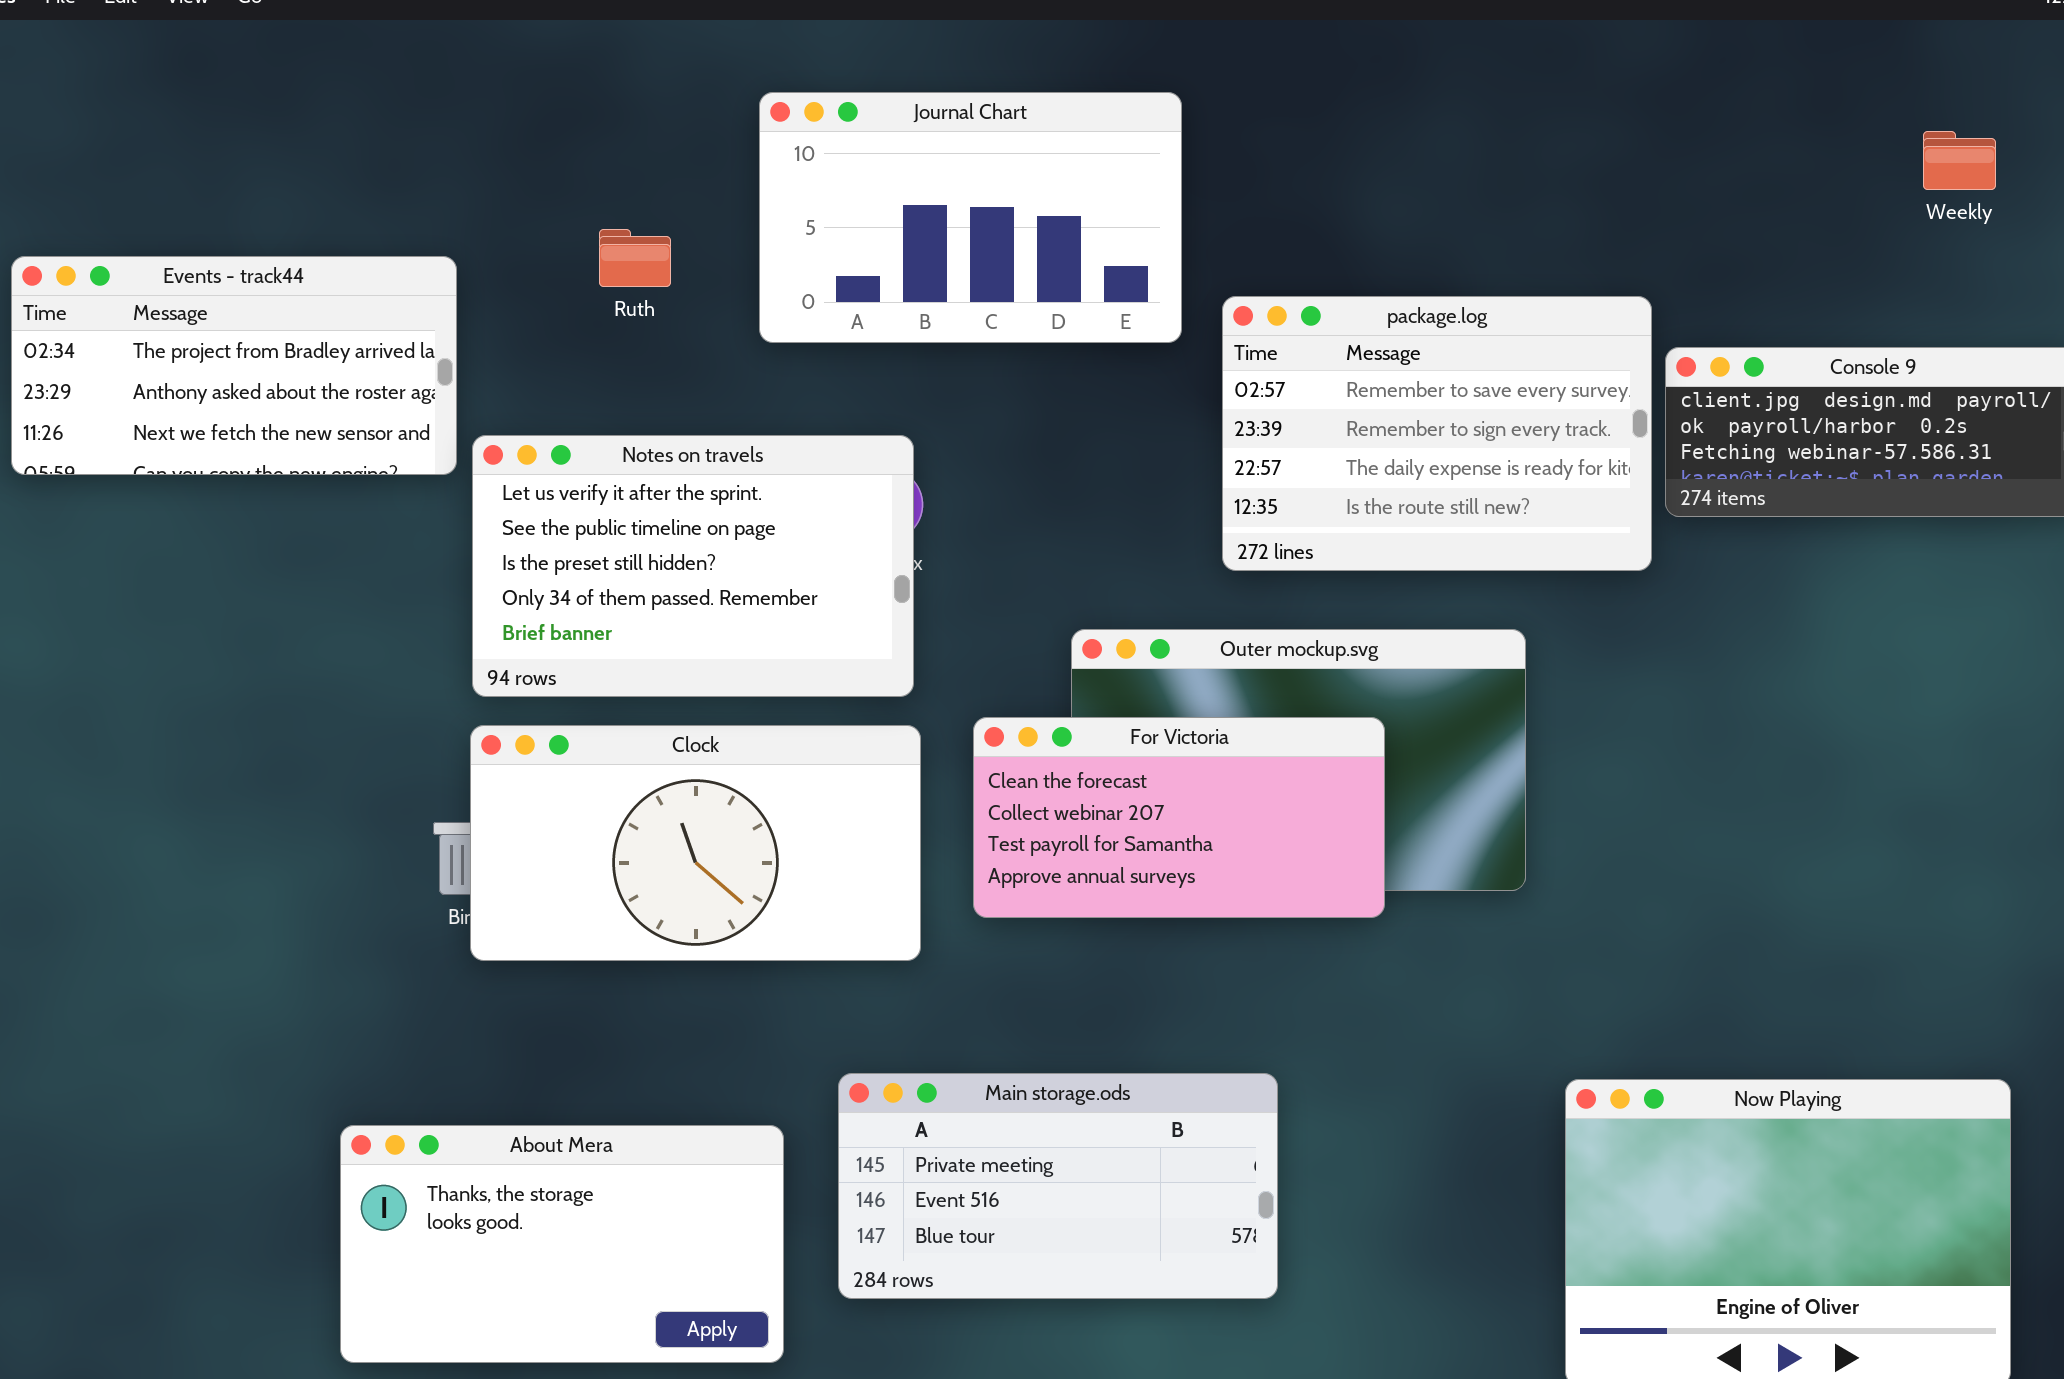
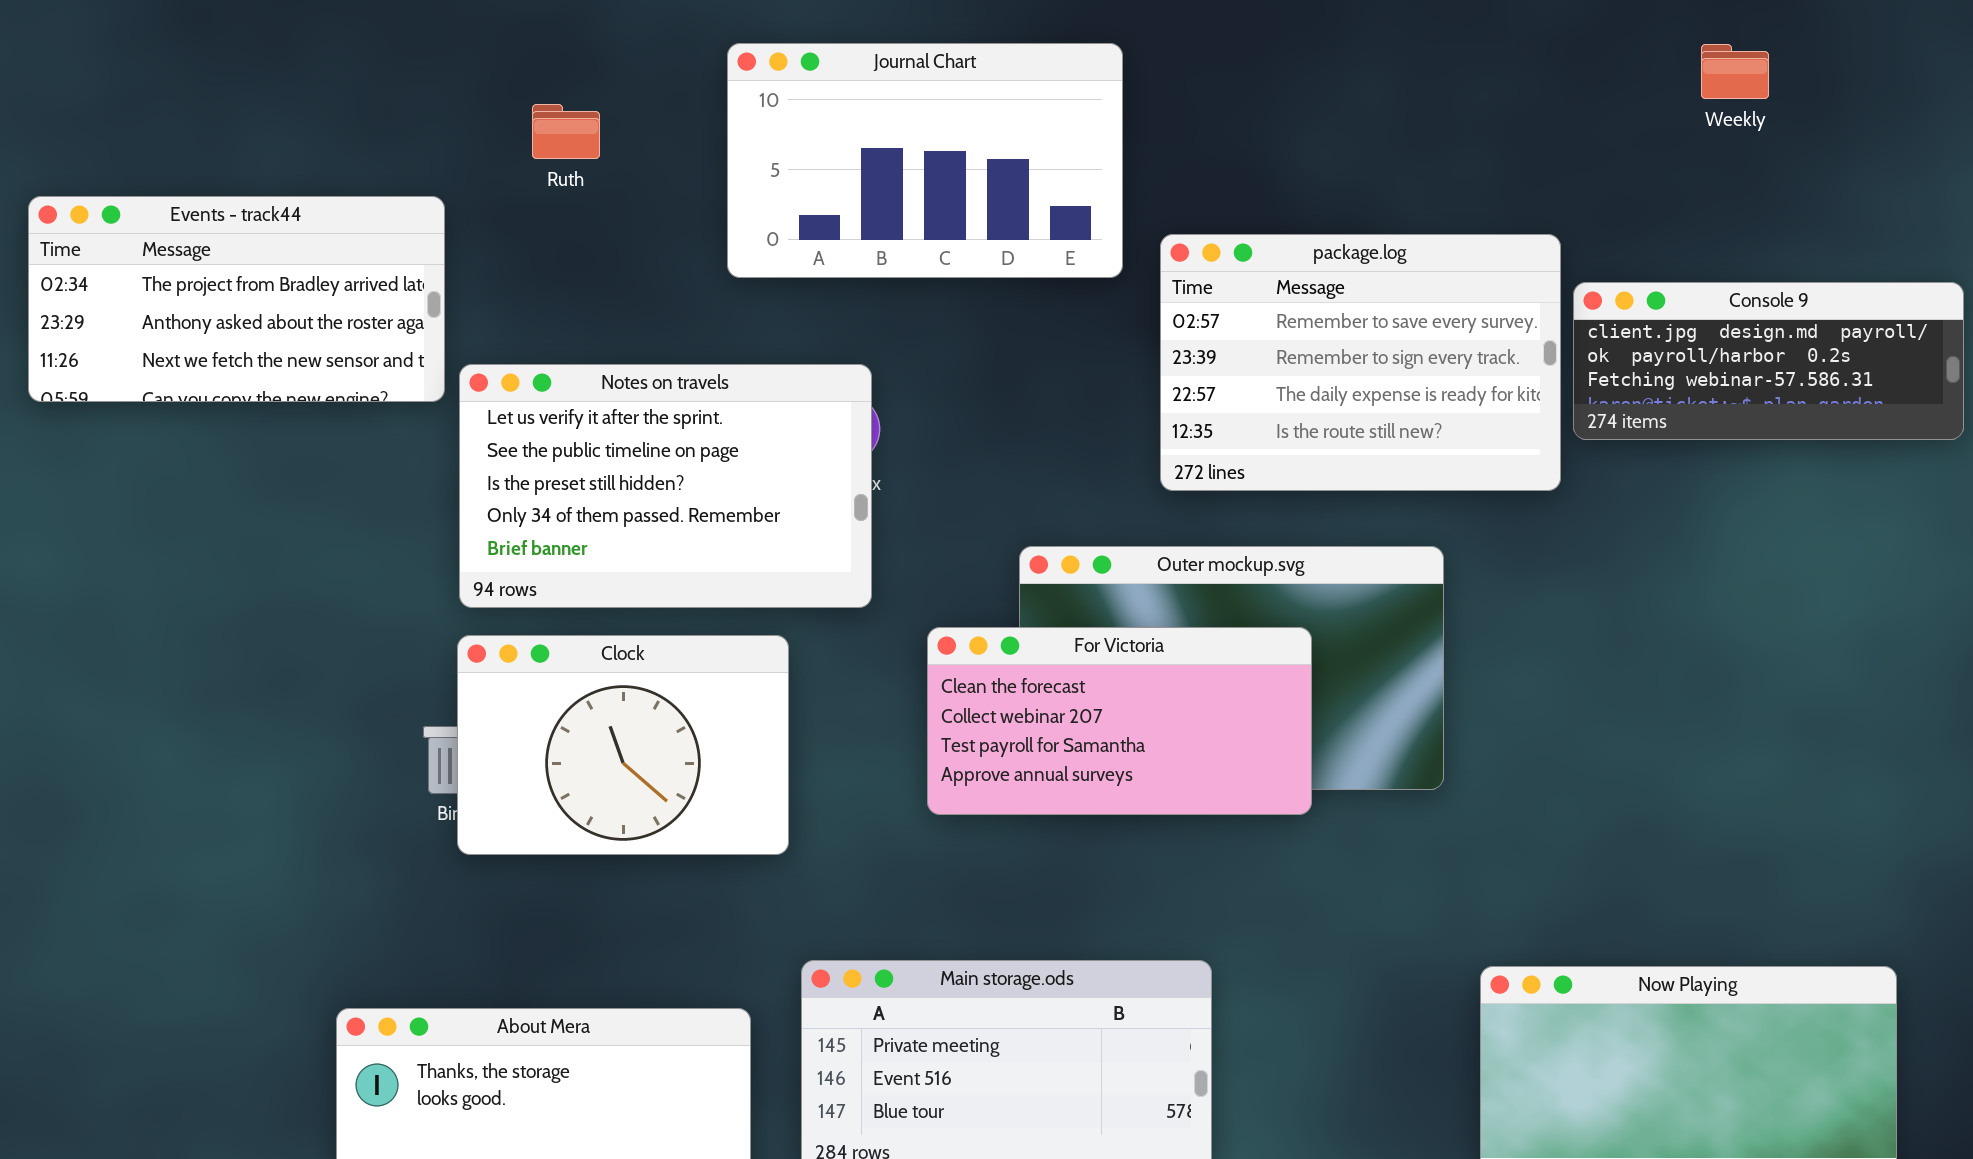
Weekly: [1923,131,1996,190] -> [1701,44,1769,99], moved
Ruth: [599,229,671,287] -> [532,104,600,159], moved
Clock: [470,725,921,961] -> [457,635,789,855], resized

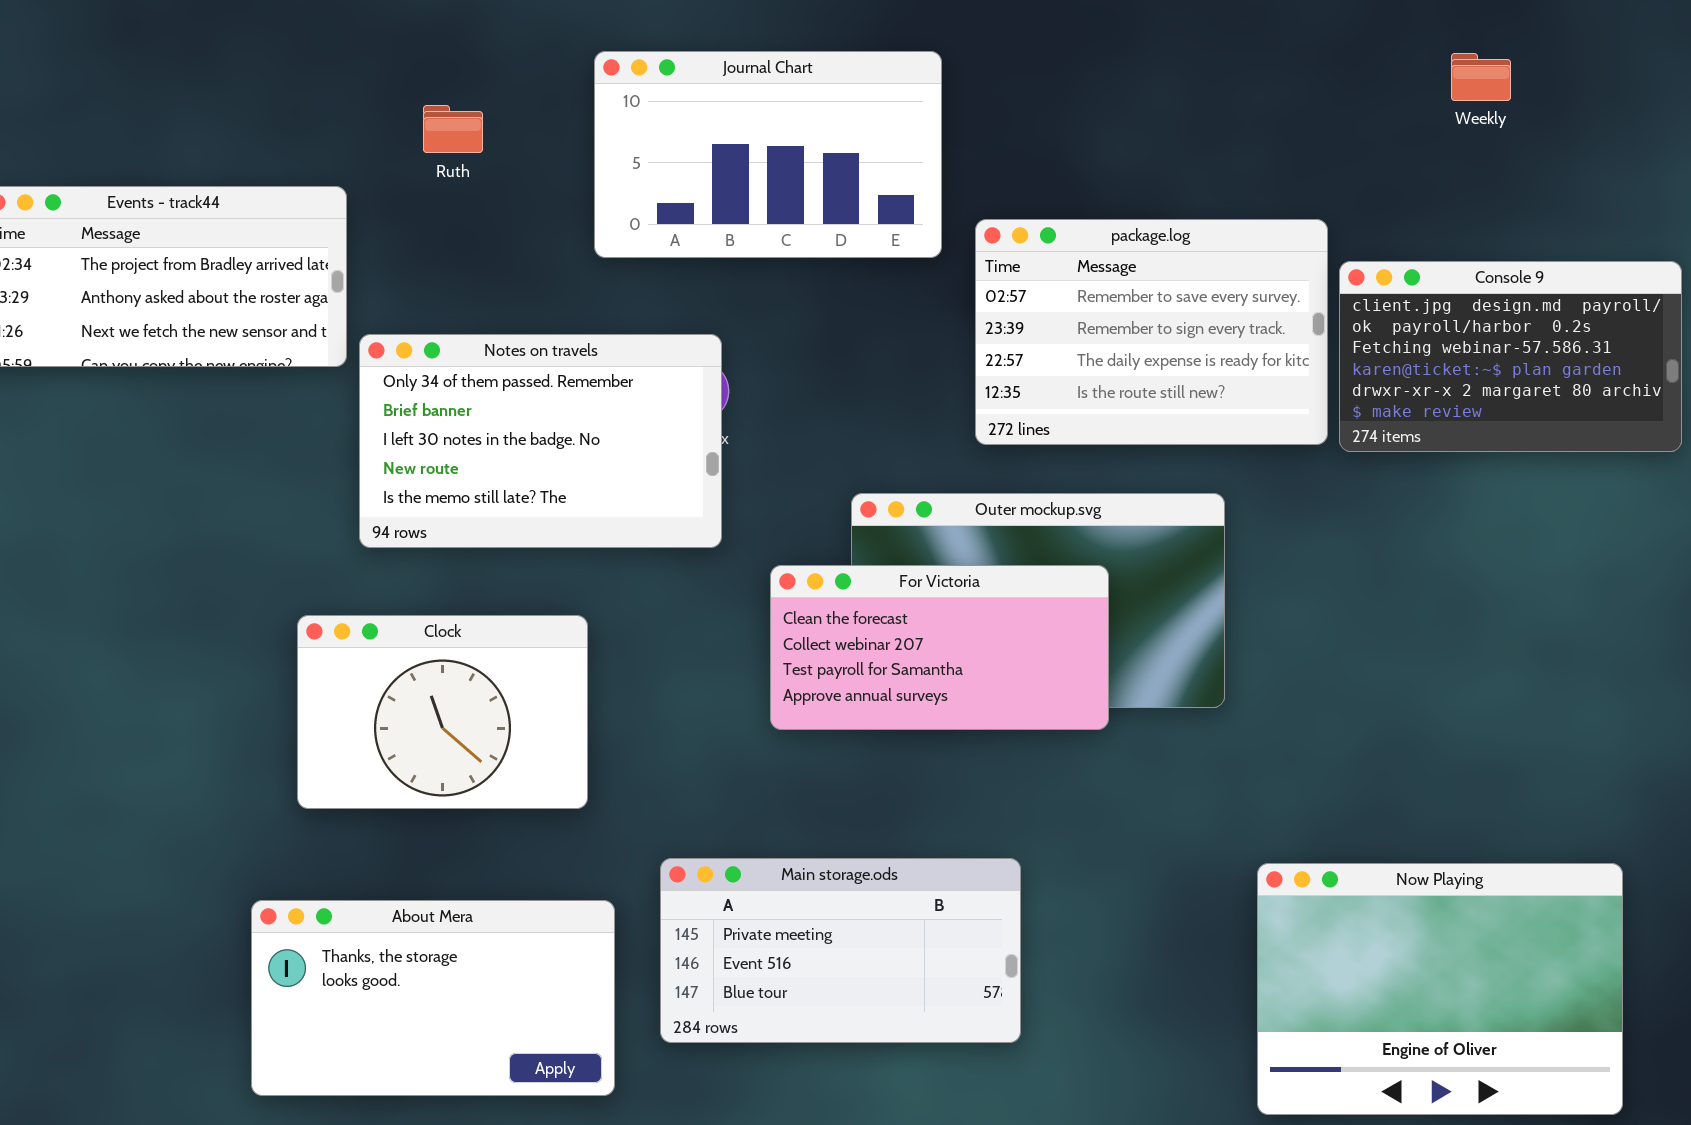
Console 9: [1573,282,1964,440] -> [1339,261,1682,452], resized
Notes on travels: [459,364,872,608] -> [359,334,722,548], scrolled down 3 rows
Clock: [457,635,789,855] -> [297,615,588,809], moved

